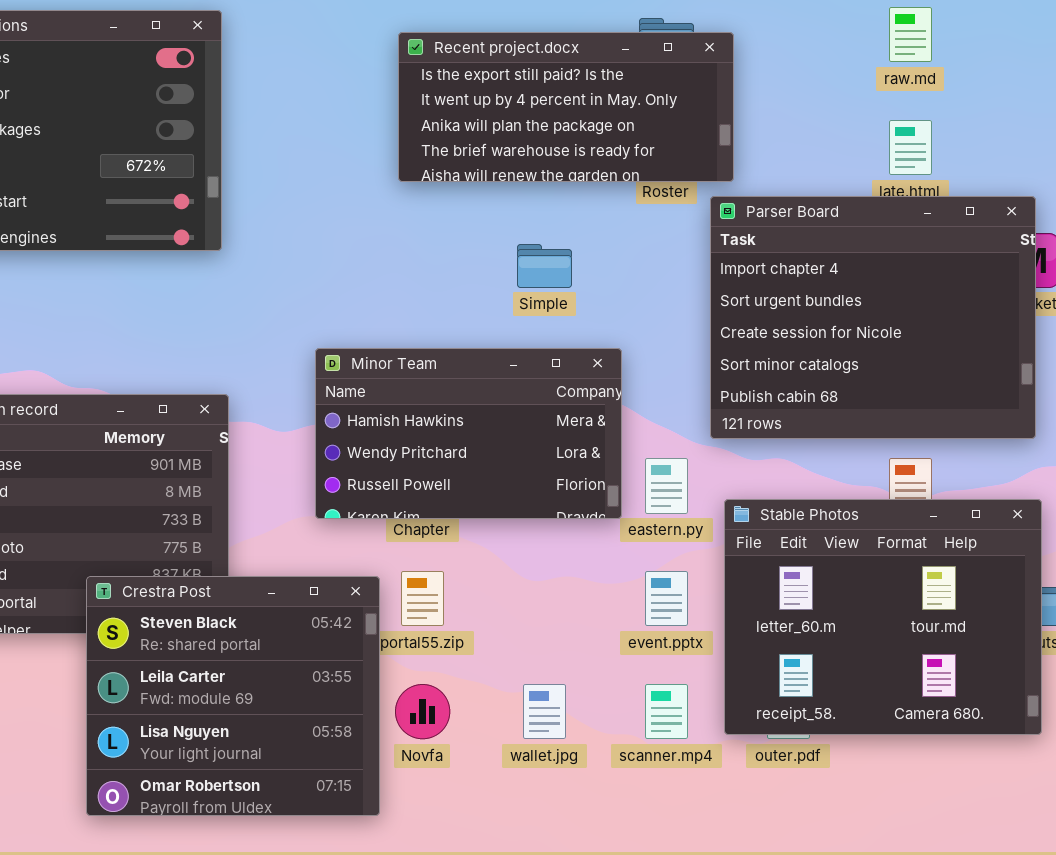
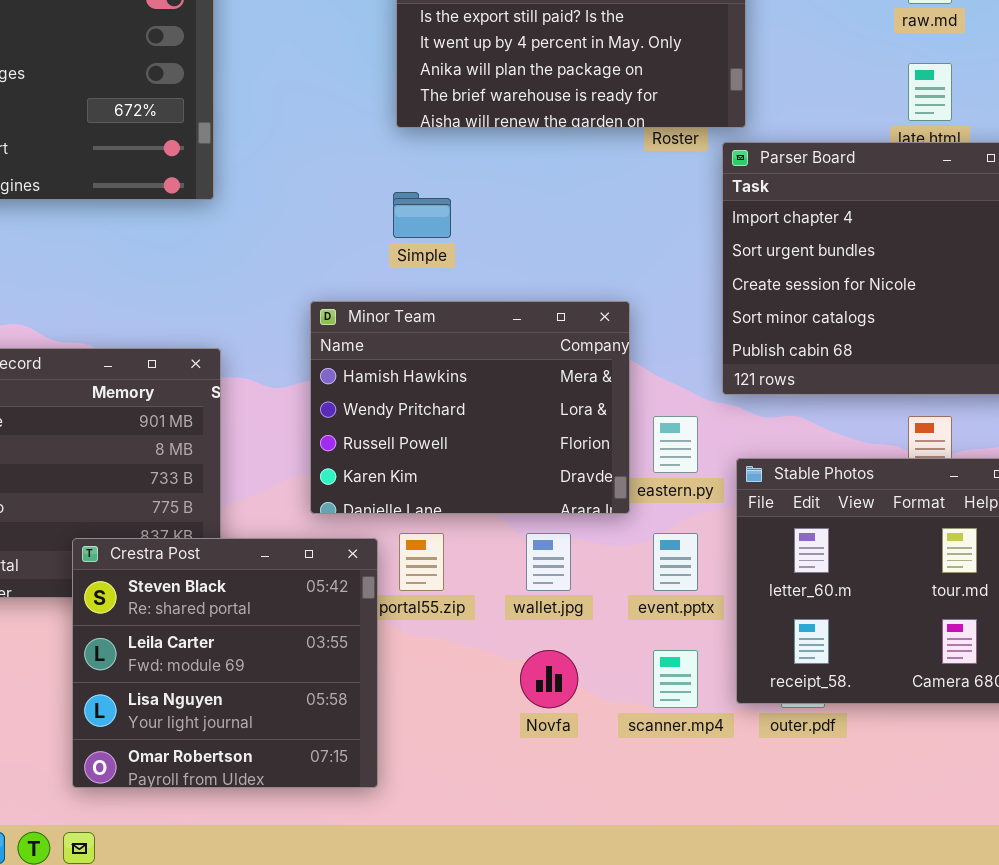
Simple: [517,244,572,288] -> [393,192,451,238], moved
Minor Team: [315,348,622,519] -> [310,301,630,514], resized
Novfa: [395,684,450,739] -> [520,650,578,708], moved
wallet.jpg: [523,684,566,739] -> [526,533,571,591], moved

